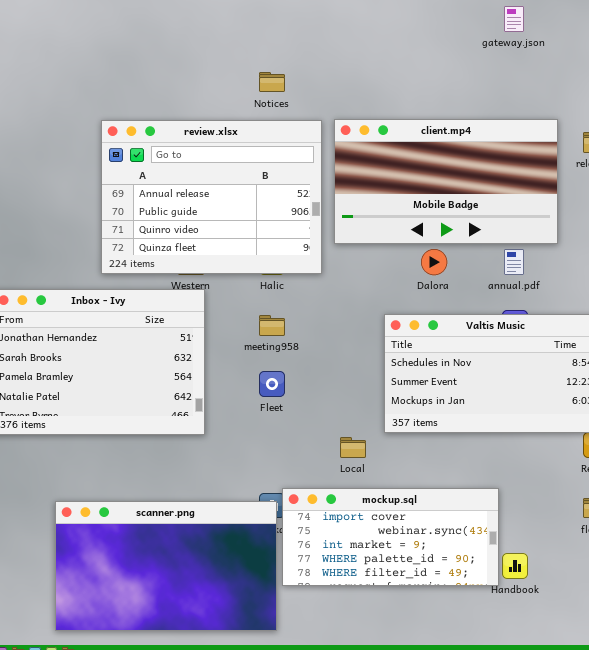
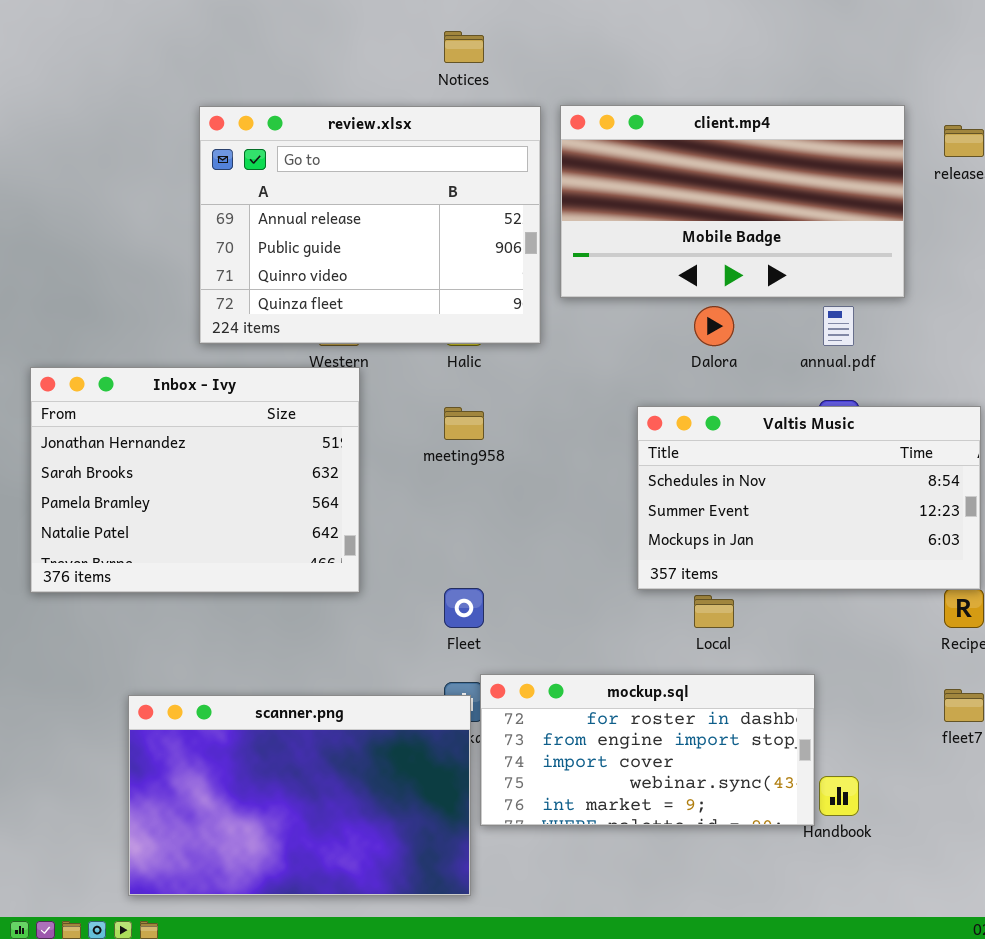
Fleet: [259,371,285,397] -> [444,588,484,628], moved
Local: [340,437,366,458] -> [694,595,734,628], moved
mockup.sql: [282,488,499,586] -> [480,674,815,826], scrolled up 2 rows

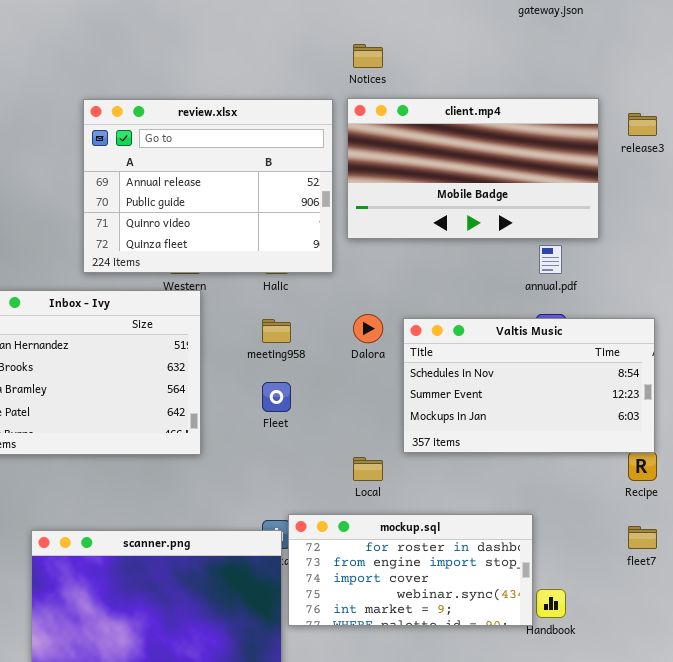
Notices: [444,31,484,63] -> [353,44,383,68], moved
Dalora: [694,306,734,346] -> [353,314,383,343], moved
Fleet: [444,588,484,628] -> [262,382,291,412], moved
Local: [694,595,734,628] -> [353,457,383,481], moved

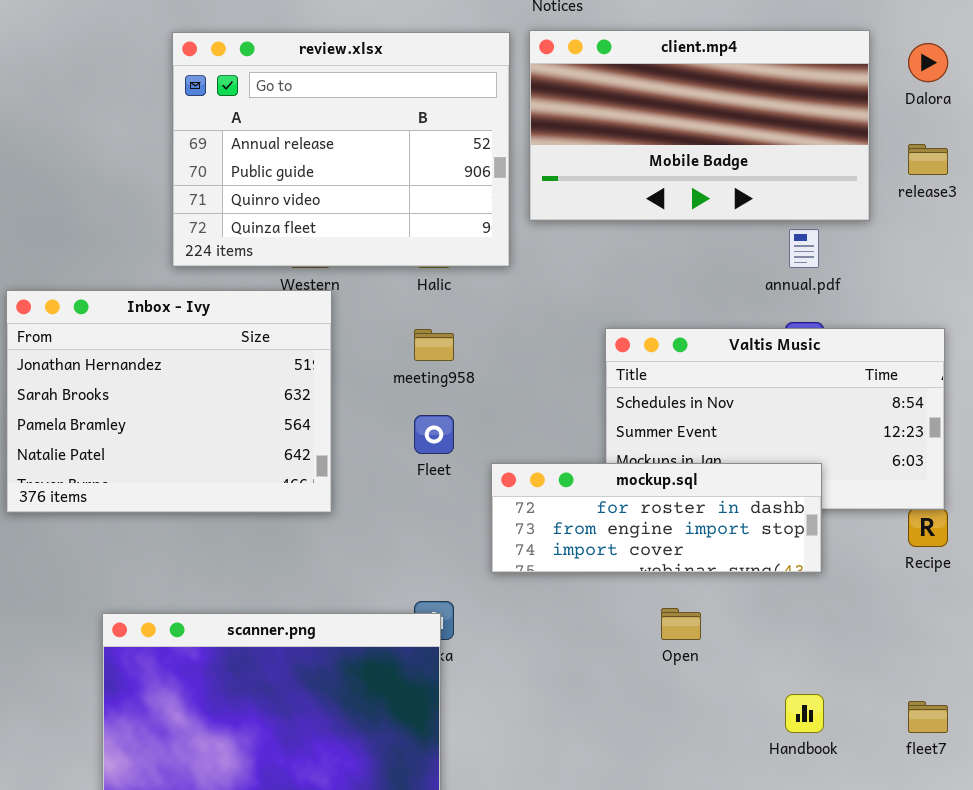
release3: [628,113,657,136] -> [908,144,948,175], moved
Dalora: [353,314,383,343] -> [908,43,948,82], moved
mockup.sql: [288,514,533,626] -> [491,463,822,573], moved, resized
fleet7: [628,526,657,549] -> [908,701,948,733], moved

